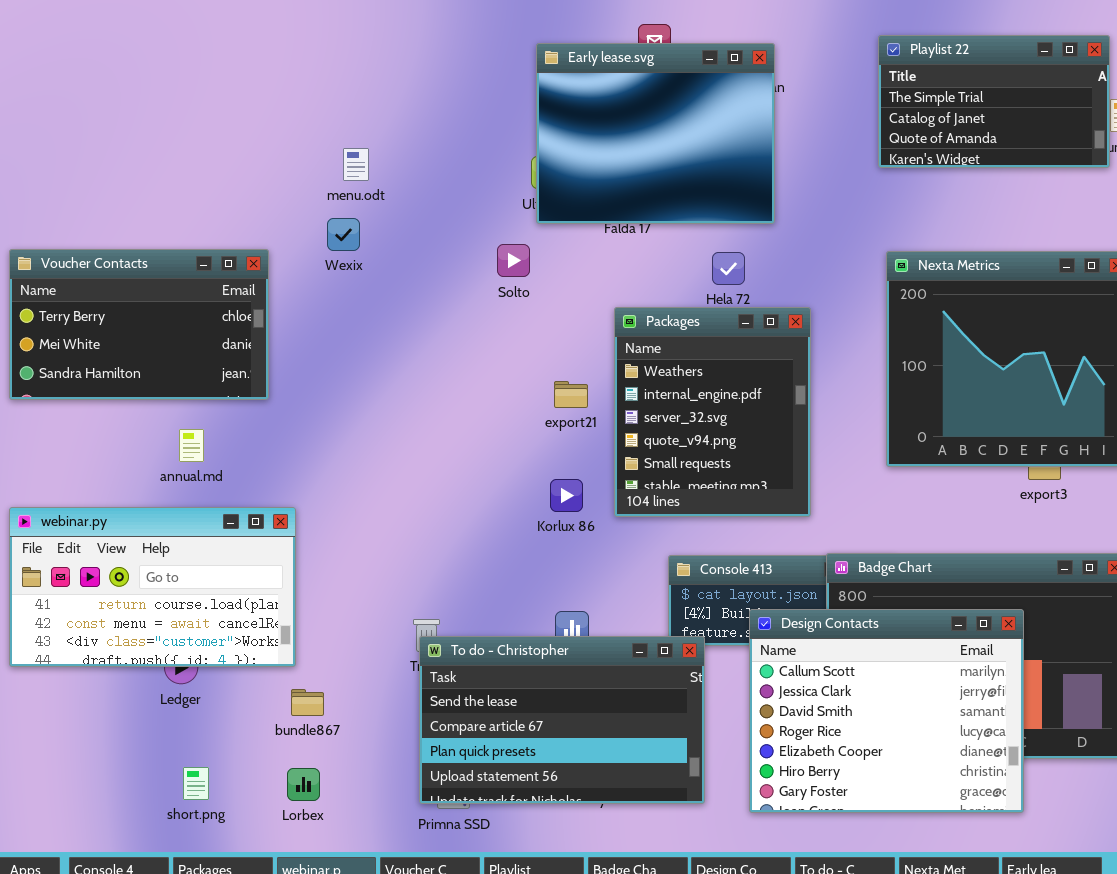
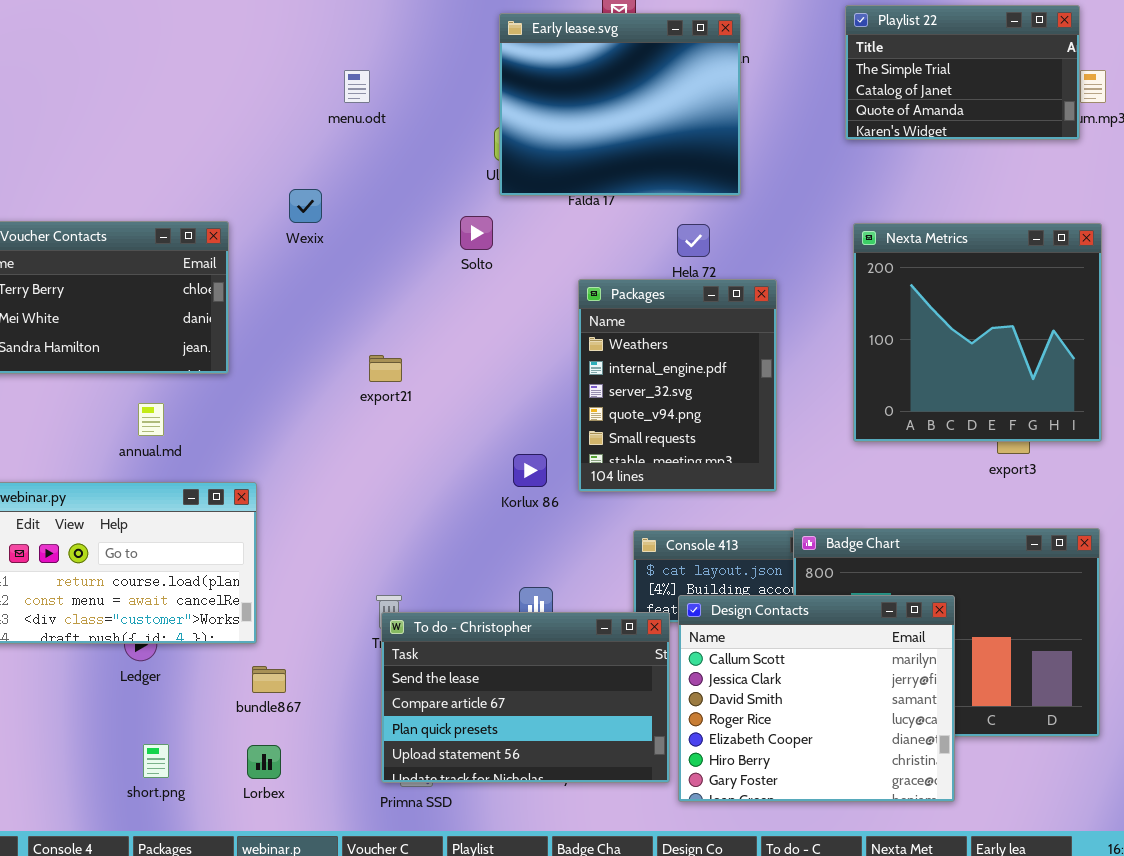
menu.odt: [343,148,369,181] -> [344,70,370,103], moved
export21: [554,381,588,408] -> [369,355,402,382], moved
Design Contacts: [749,609,1024,813] -> [678,595,955,802], moved

